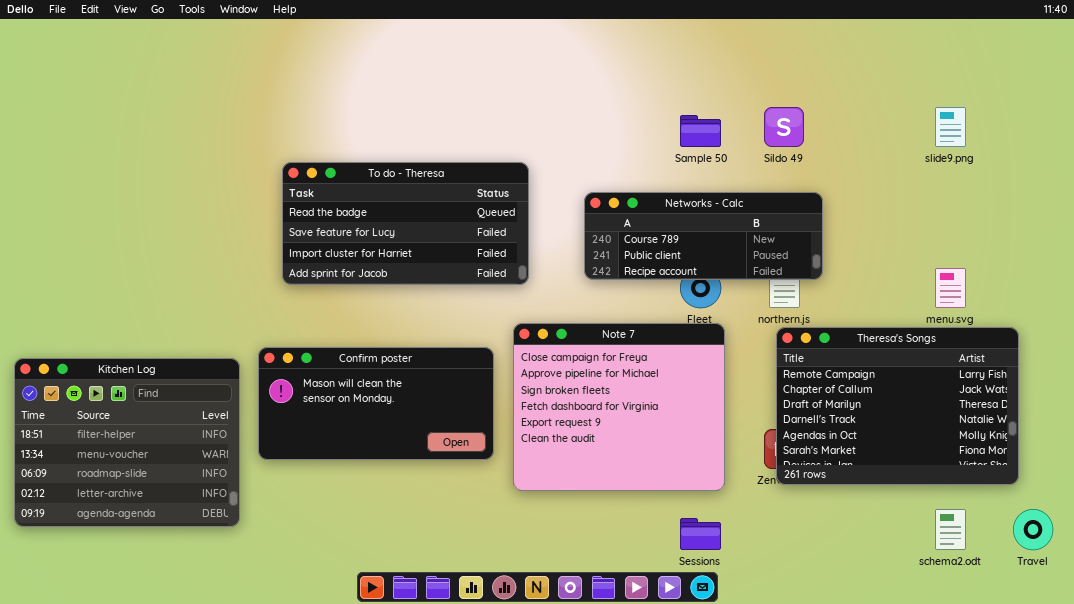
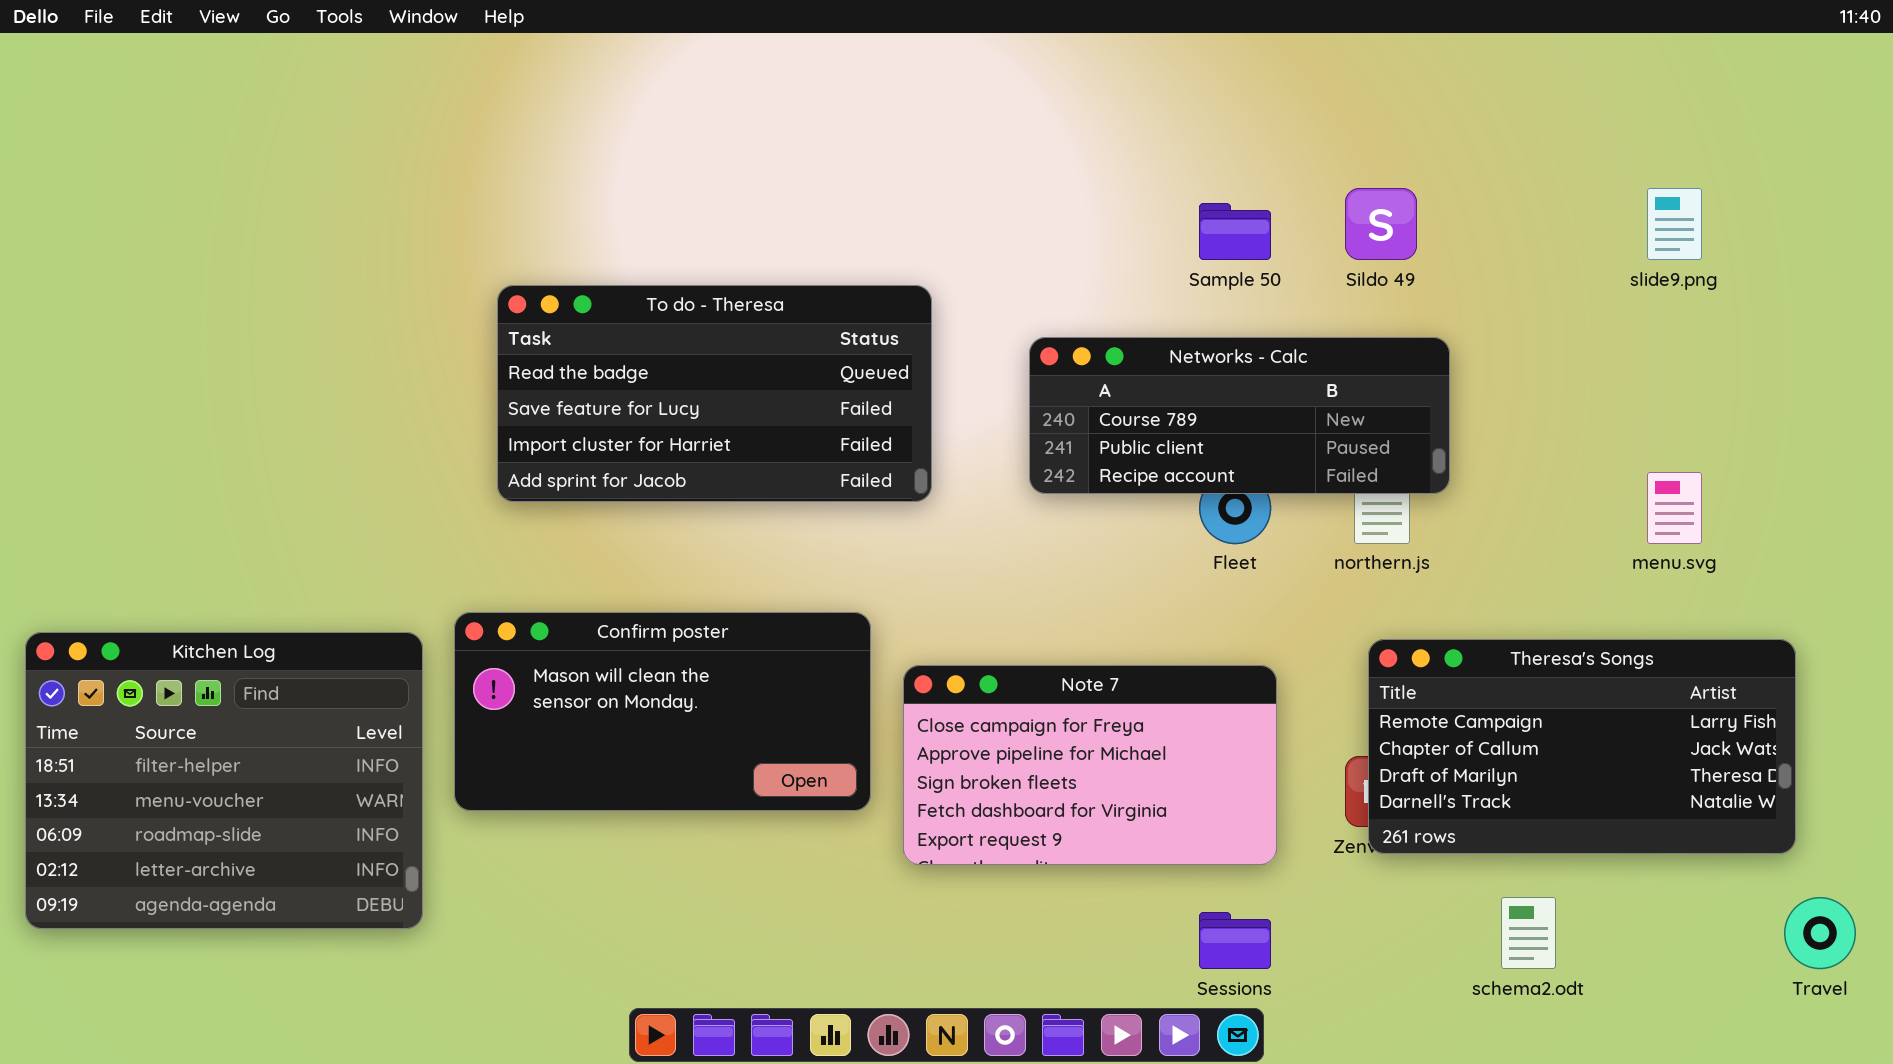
Note 7: [513,323,725,491] -> [903,665,1277,865], resized
Theresa's Songs: [776,327,1019,485] -> [1368,639,1796,854], resized
schema2.odt: [935,509,966,550] -> [1501,897,1556,969], moved

